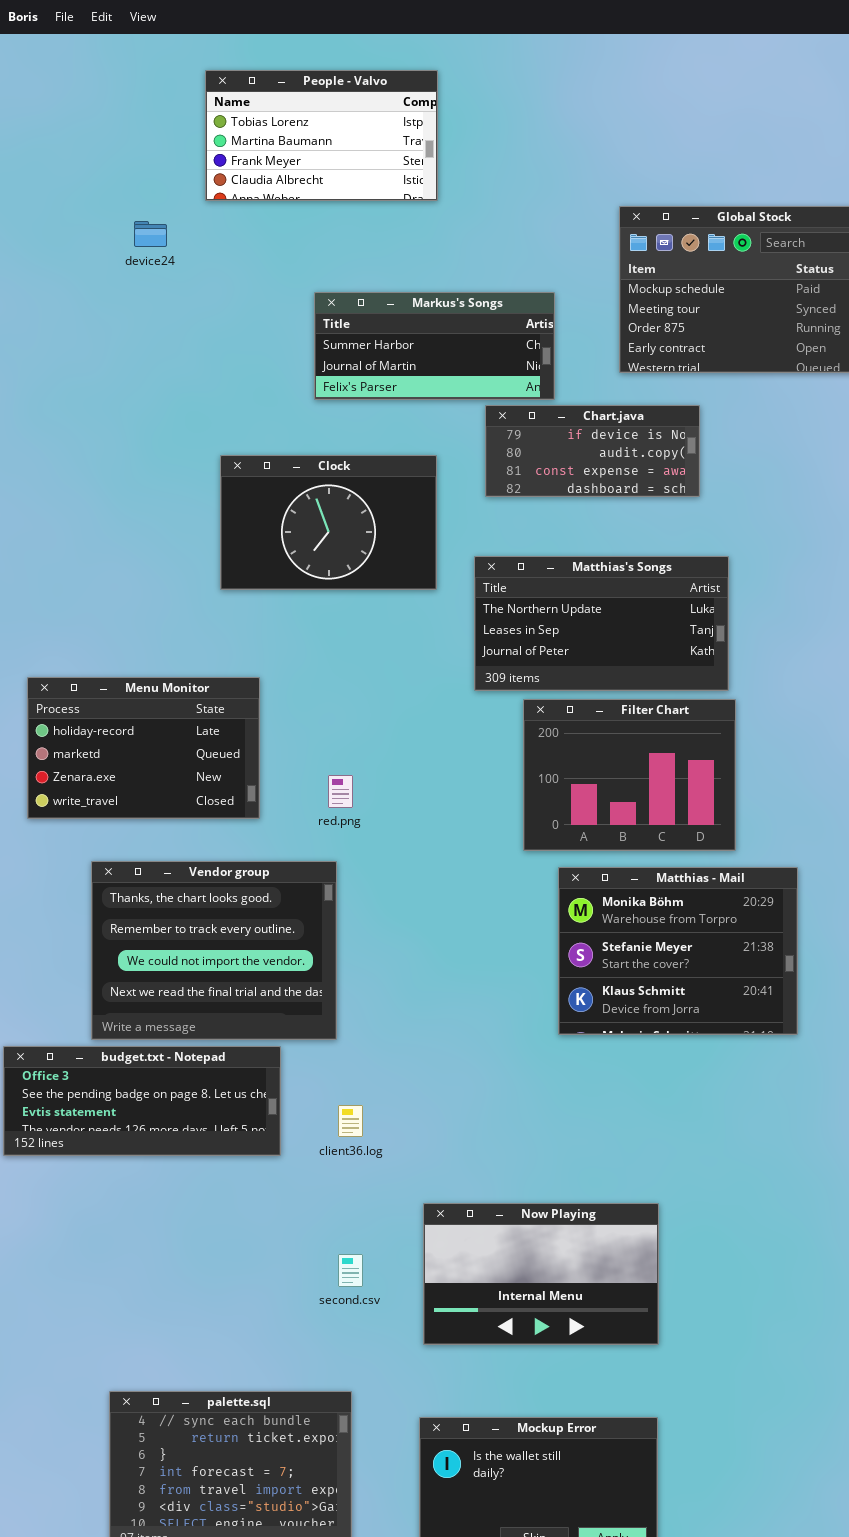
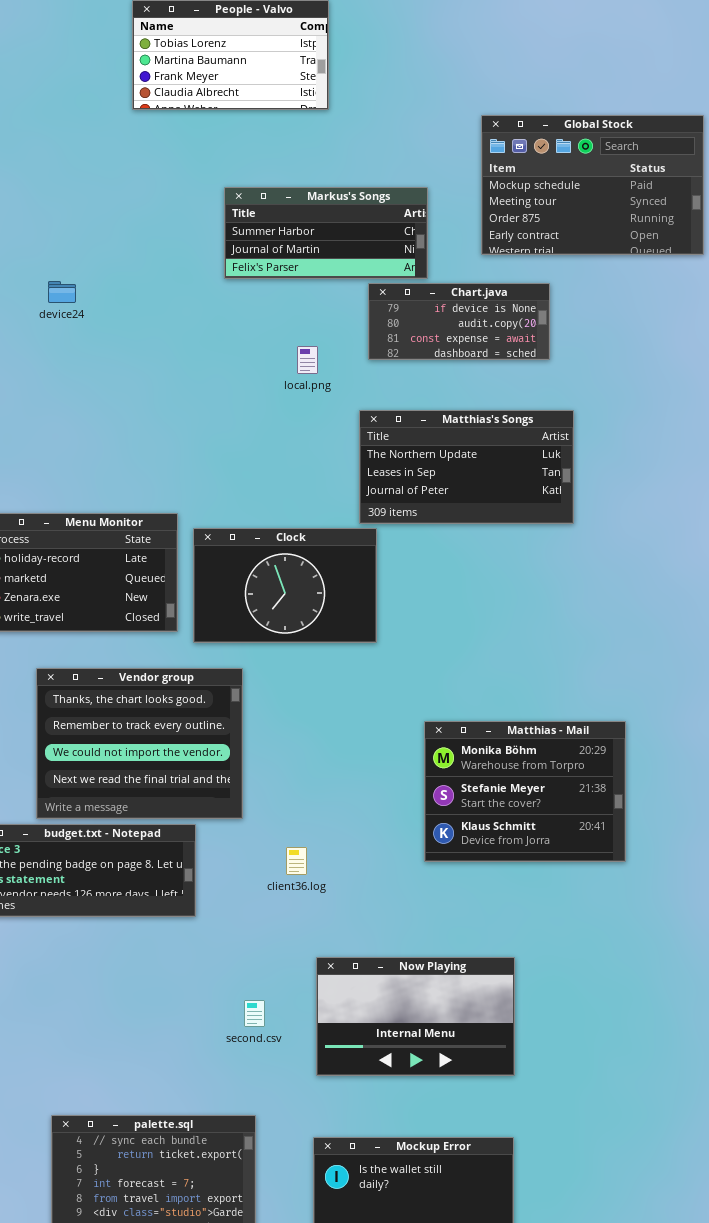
device24: [134,221,167,247] -> [48,281,76,303], moved
Clock: [220,455,437,590] -> [193,528,377,643], moved
Filter Chart: [523,699,736,851] -> none, closed
Matthias - Mail: [558,867,798,1035] -> [424,721,626,862], moved
client36.log: [338,1105,363,1137] -> [286,847,307,875], moved

